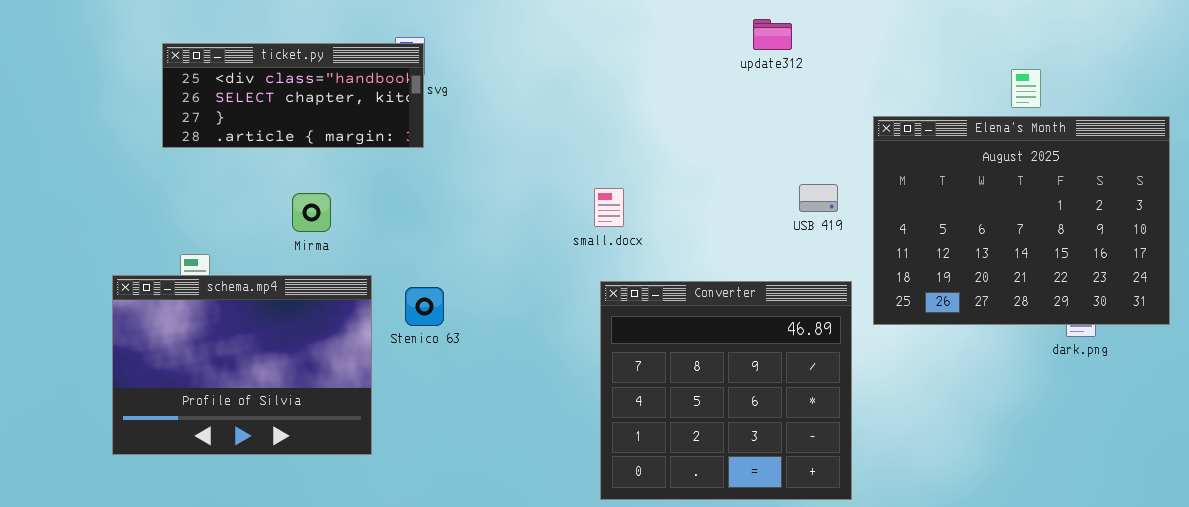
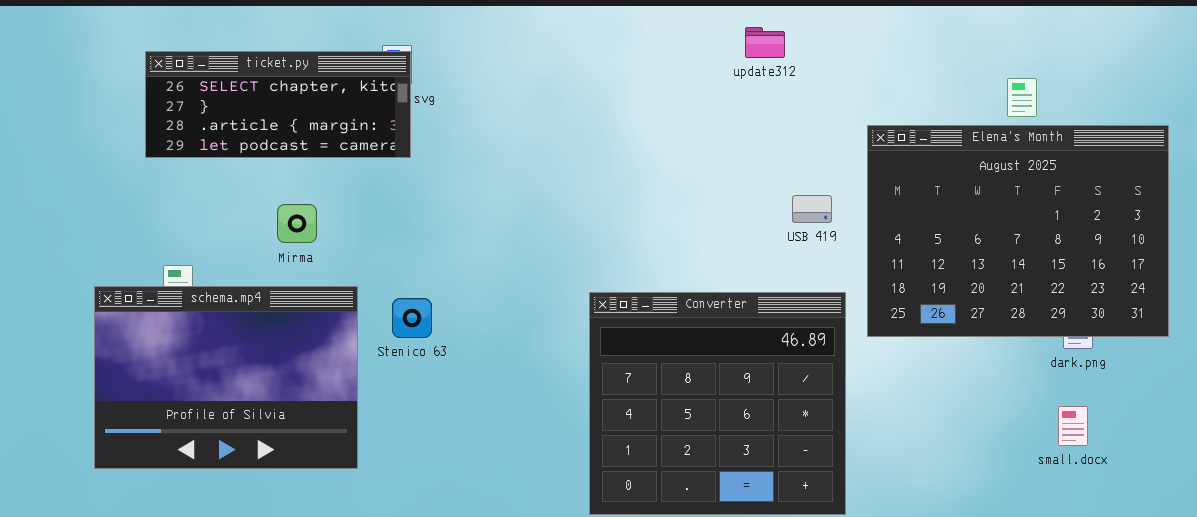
ticket.py: [162,43,424,148] -> [145,51,411,158], scrolled down 1 row
small.docx: [594,188,624,227] -> [1058,406,1088,446], moved

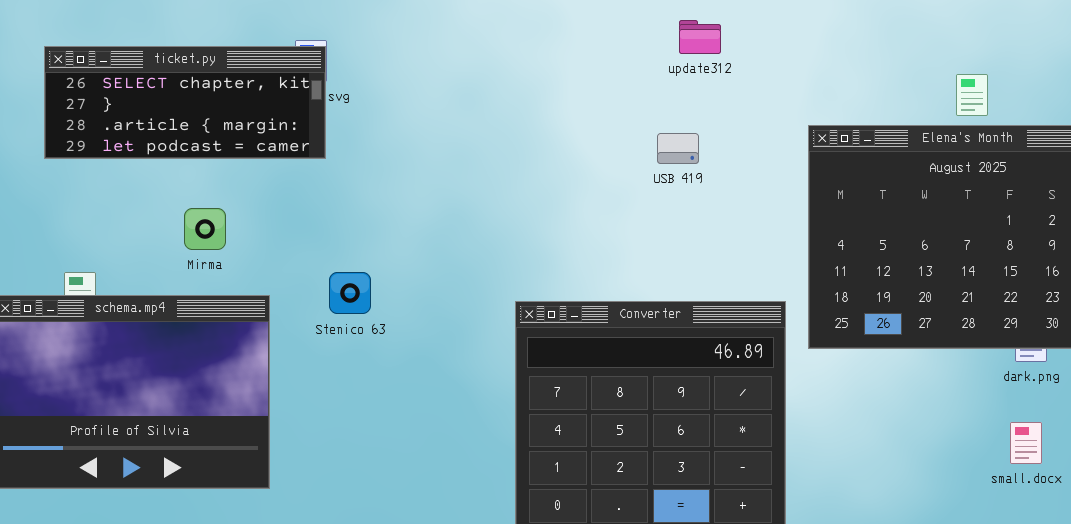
USB 419: [792,195,832,223] -> [657,133,699,164], moved
Stenico 63: [392,298,432,338] -> [329,272,371,314], moved

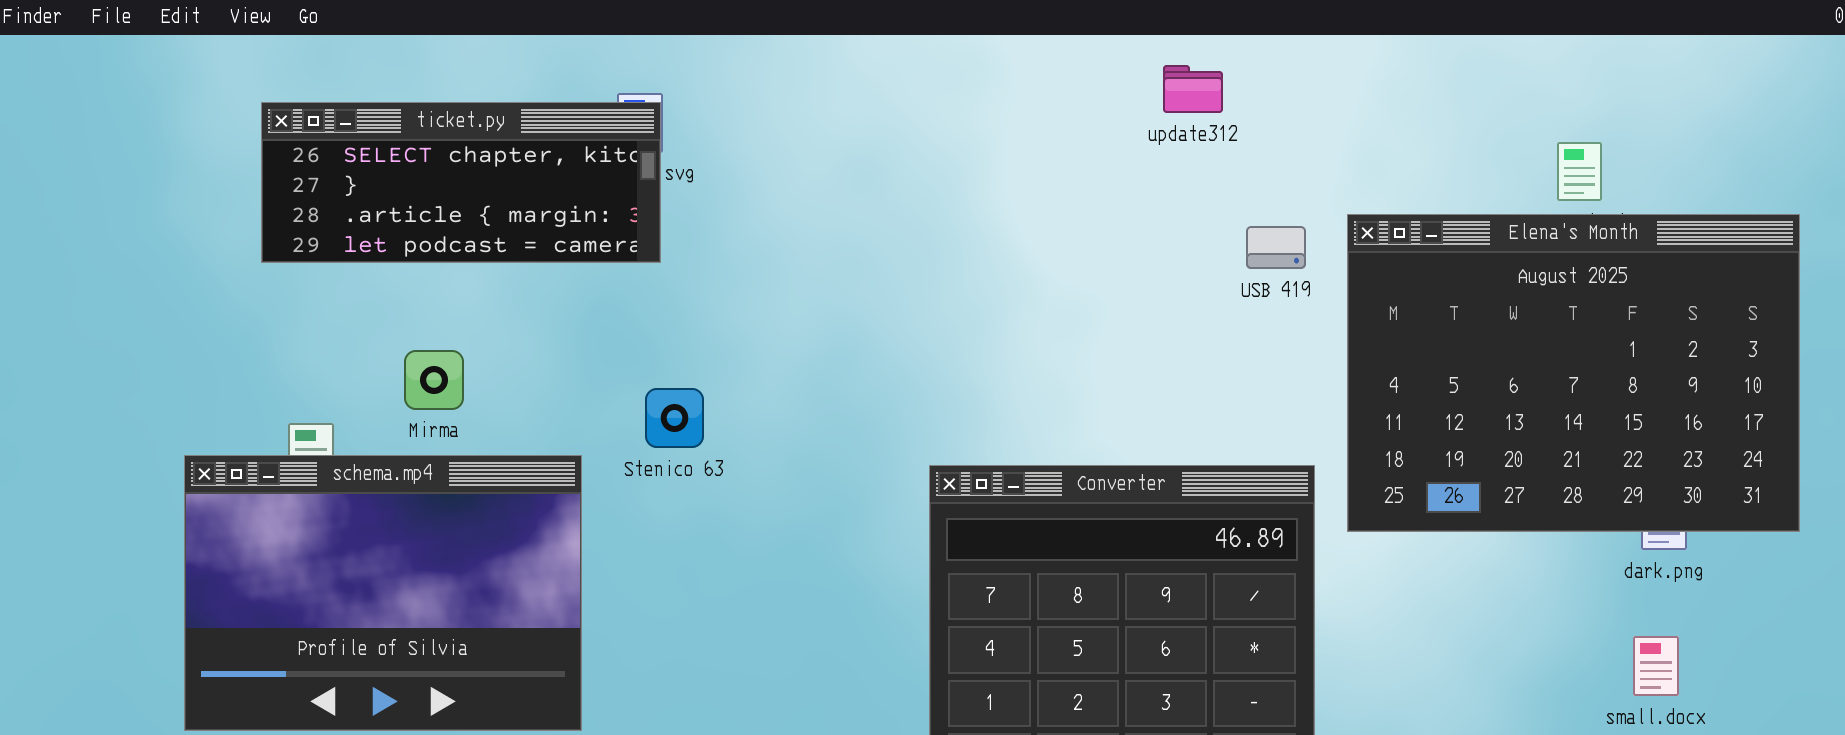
USB 419: [657,133,699,164] -> [1246,226,1306,269], moved
Mirma: [184,208,226,250] -> [404,350,464,410], moved
Stenico 63: [329,272,371,314] -> [645,388,704,448], moved

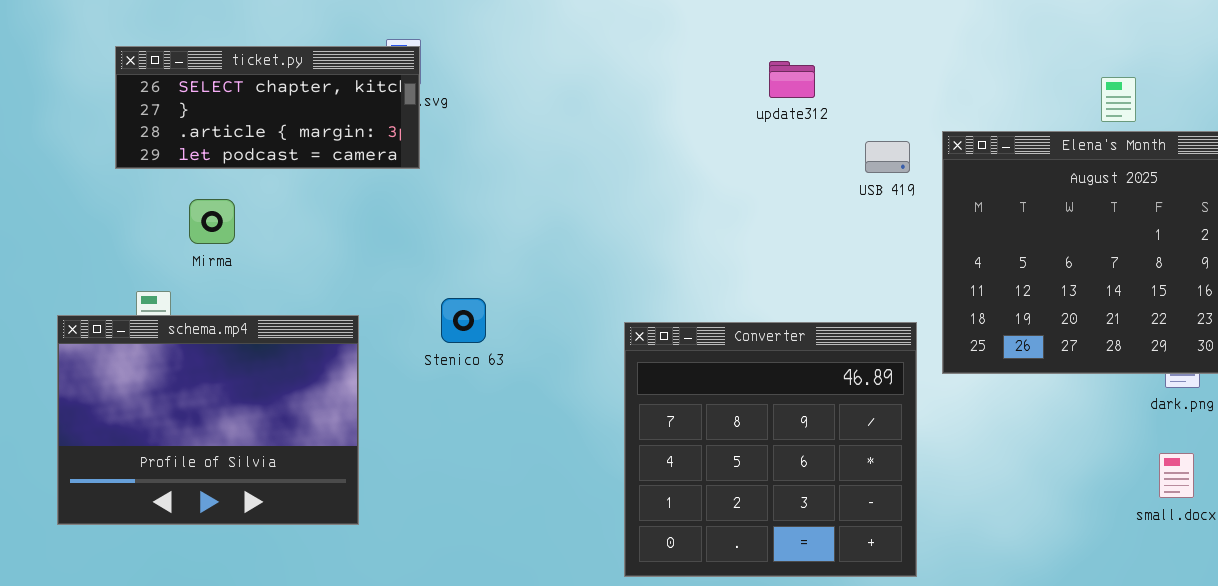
update312: [1163,65,1223,113] -> [769,61,815,98], moved
Mirma: [404,350,464,410] -> [189,199,235,244], moved
Stenico 63: [645,388,704,448] -> [441,298,486,343], moved

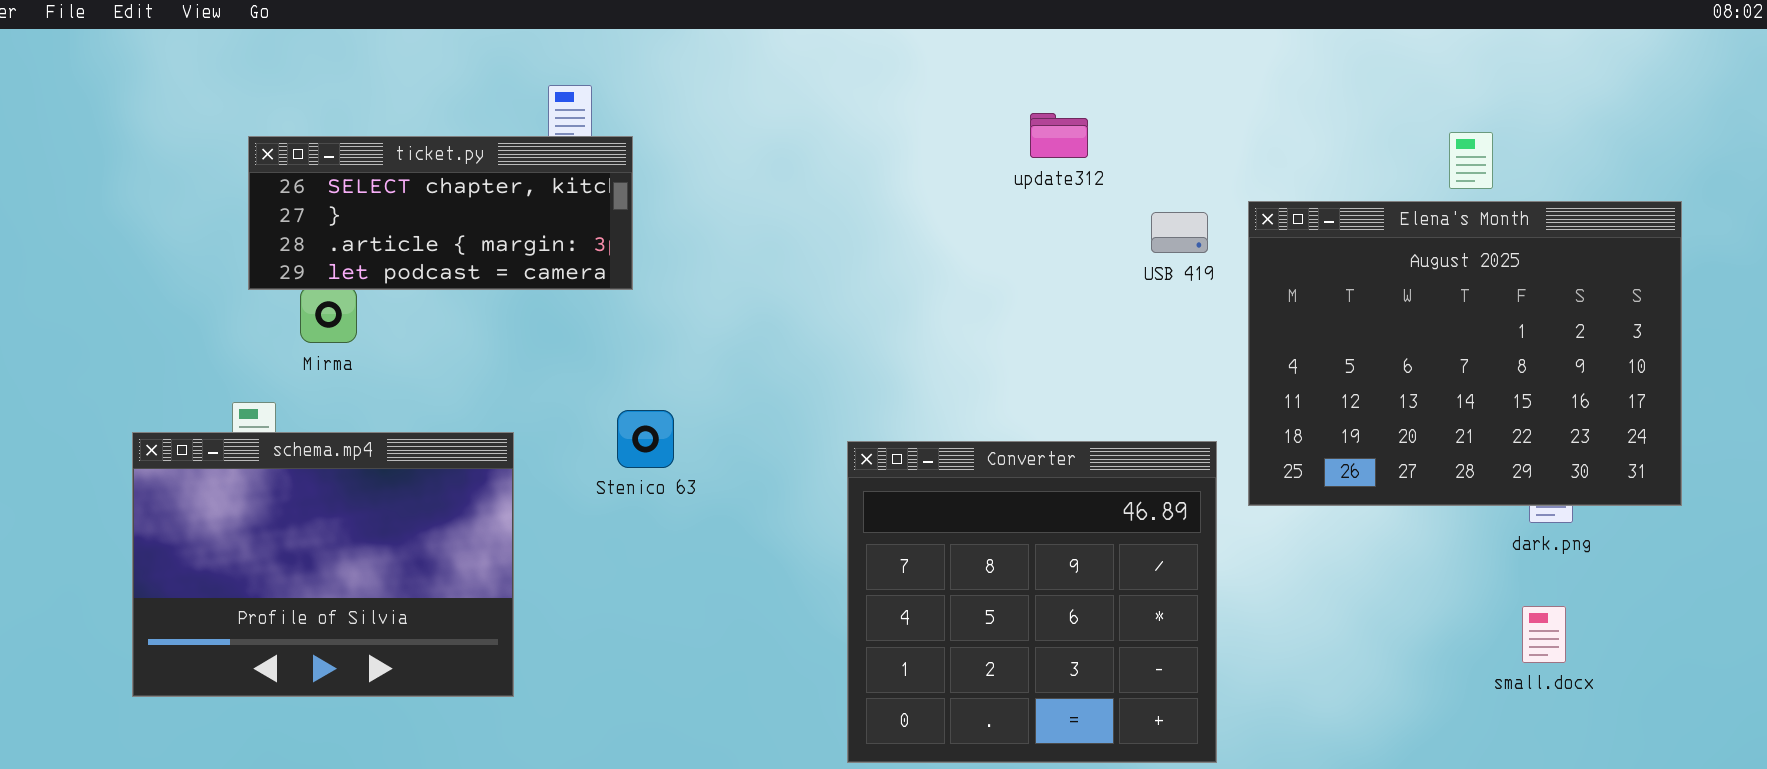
ticket.py: [115,46,420,169] -> [248,136,633,290], moved

